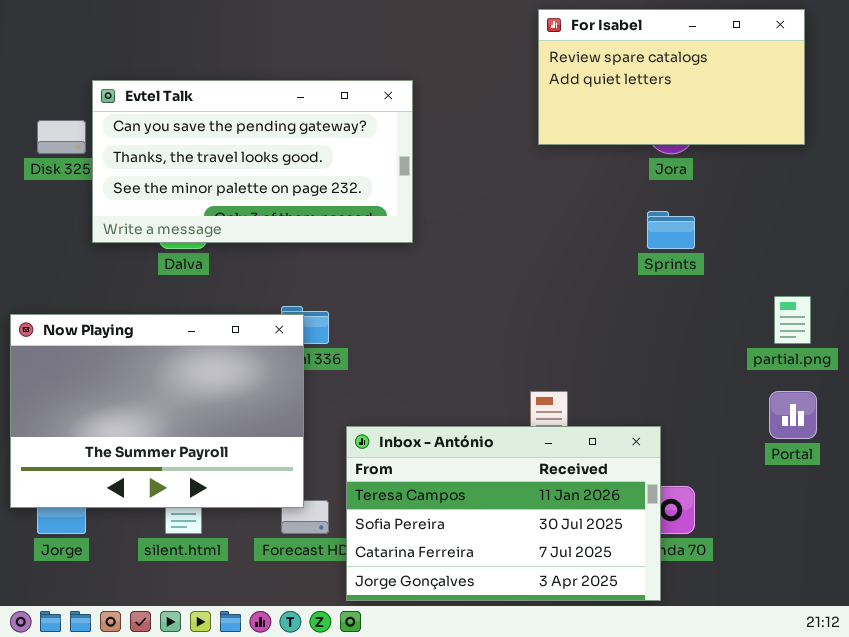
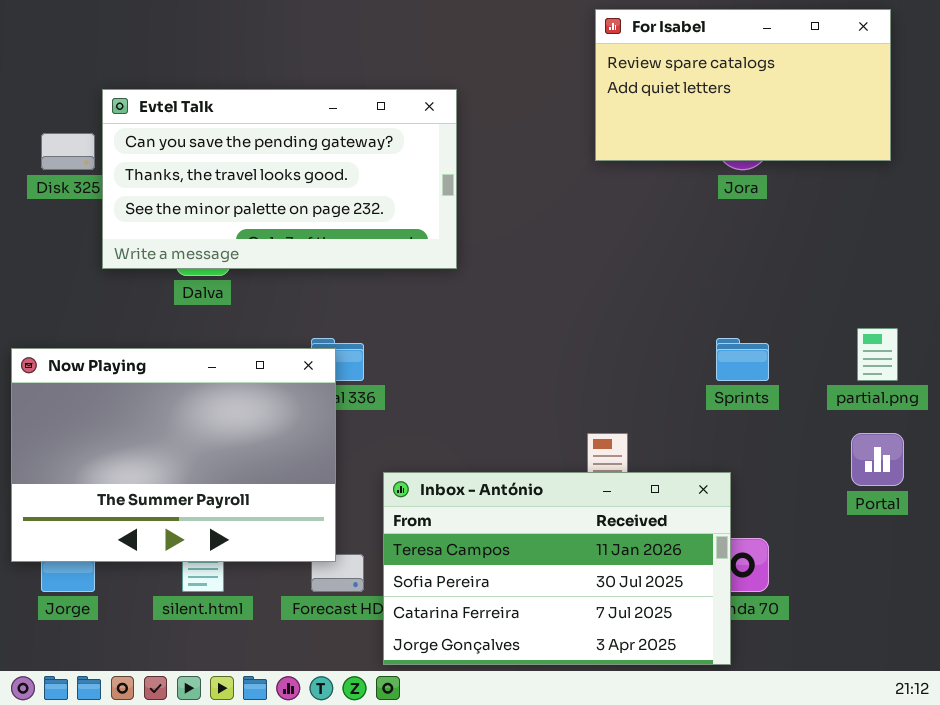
Sprints: [647,211,695,249] -> [716,338,769,381], moved

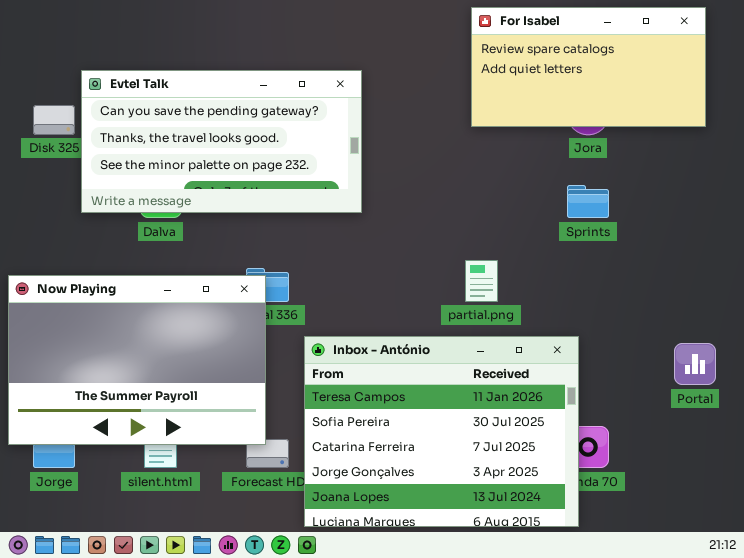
partial.png: [857,328,898,381] -> [465,260,498,302], moved
Sprints: [716,338,769,381] -> [567,185,609,218], moved
Inbox - António: [383,472,731,665] -> [304,336,579,527], resized

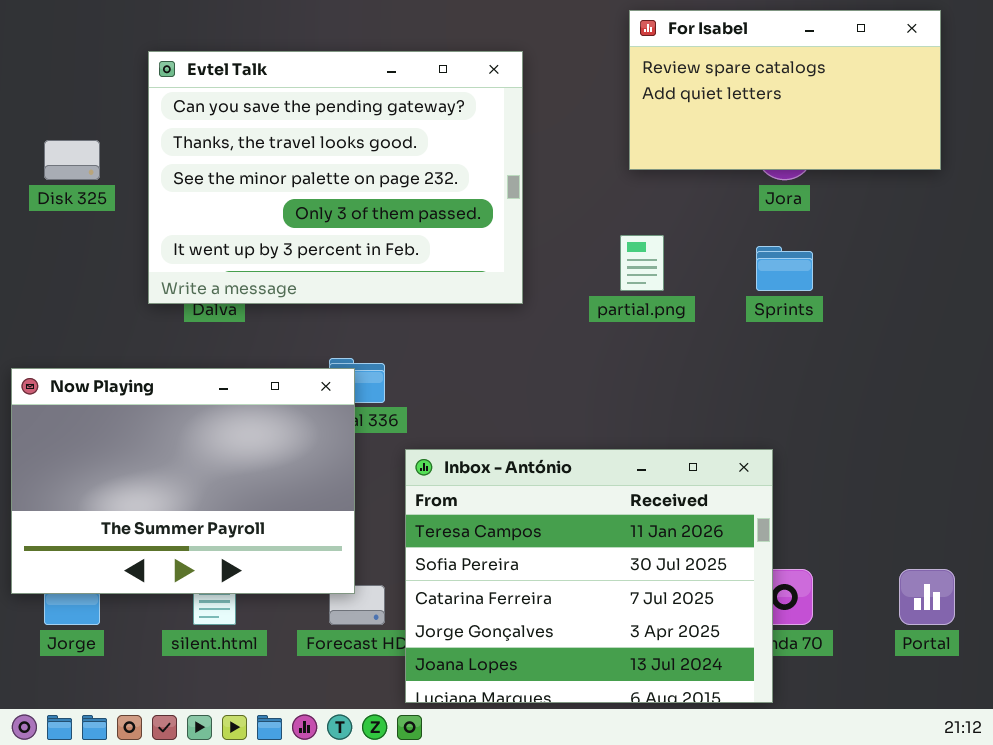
Evtel Talk: [81,70,362,213] -> [148,51,523,304], moved, resized
partial.png: [465,260,498,302] -> [620,235,664,291], moved
Portal: [674,343,716,385] -> [899,569,955,625], moved

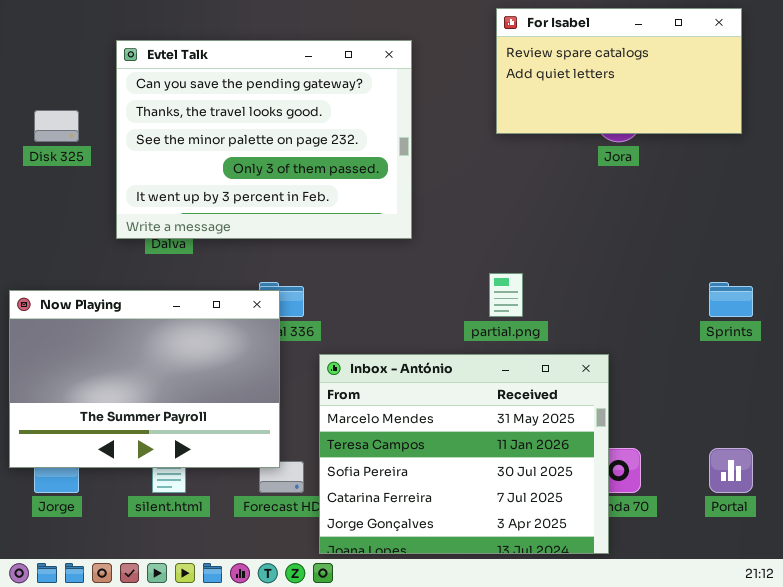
partial.png: [620,235,664,291] -> [489,273,523,317], moved
Sprints: [756,246,813,291] -> [709,282,753,317], moved
Inbox - António: [405,449,773,703] -> [319,354,609,554], scrolled up 1 row

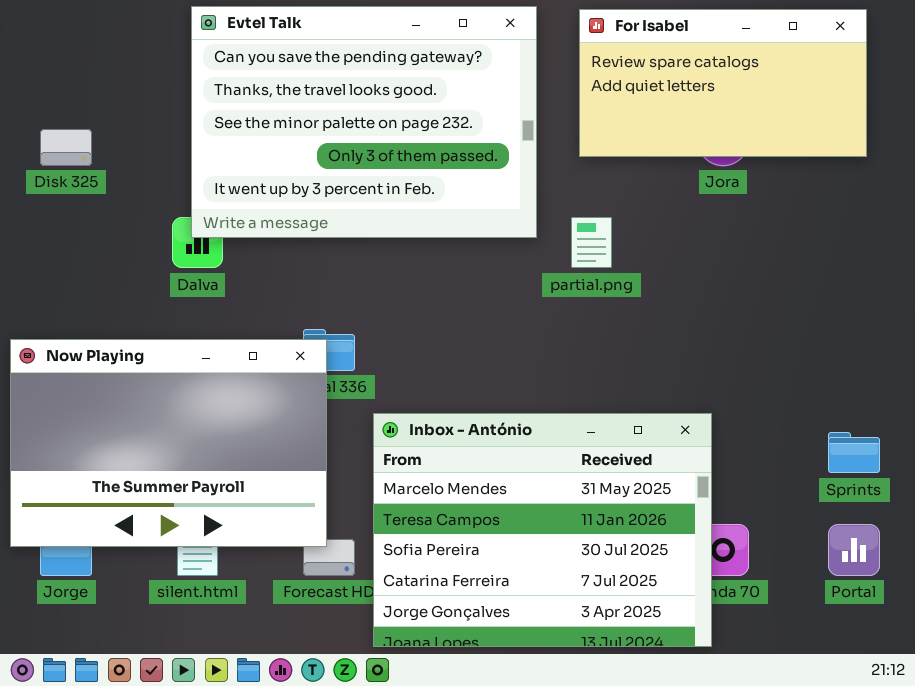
Evtel Talk: [116,40,412,239] -> [191,6,537,238], moved
partial.png: [489,273,523,317] -> [571,217,612,268], moved
Sprints: [709,282,753,317] -> [828,432,880,473], moved

